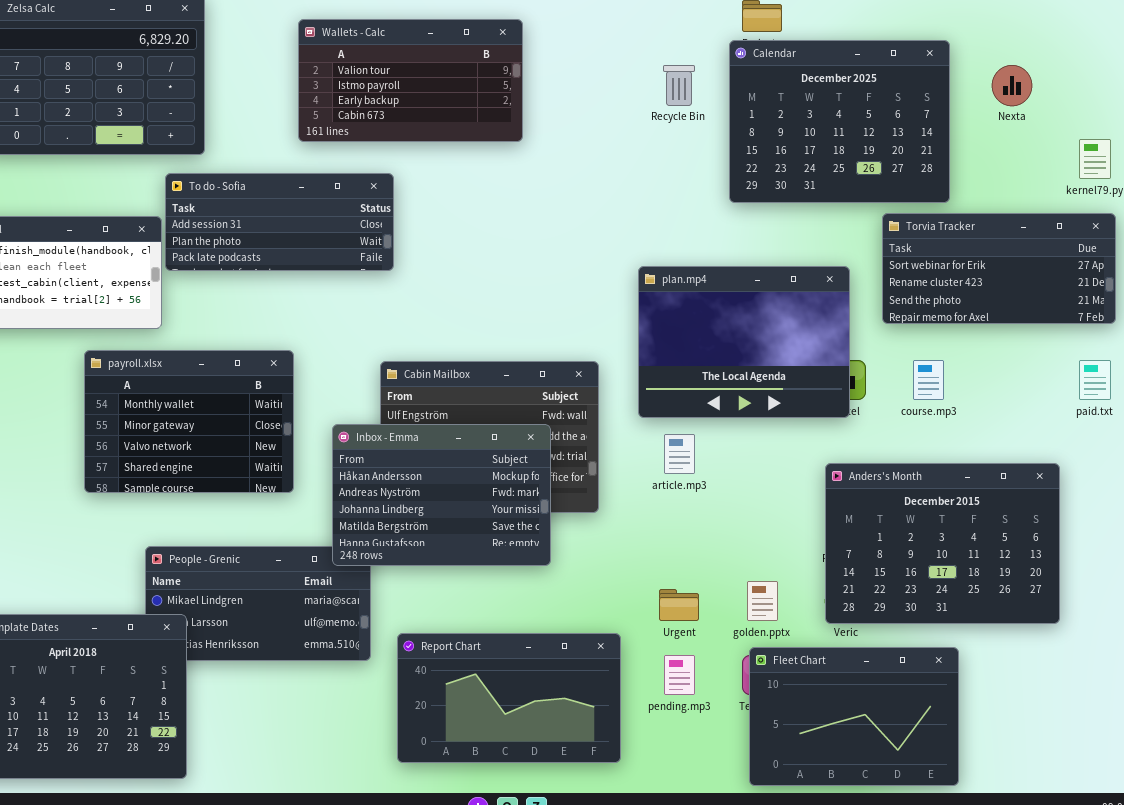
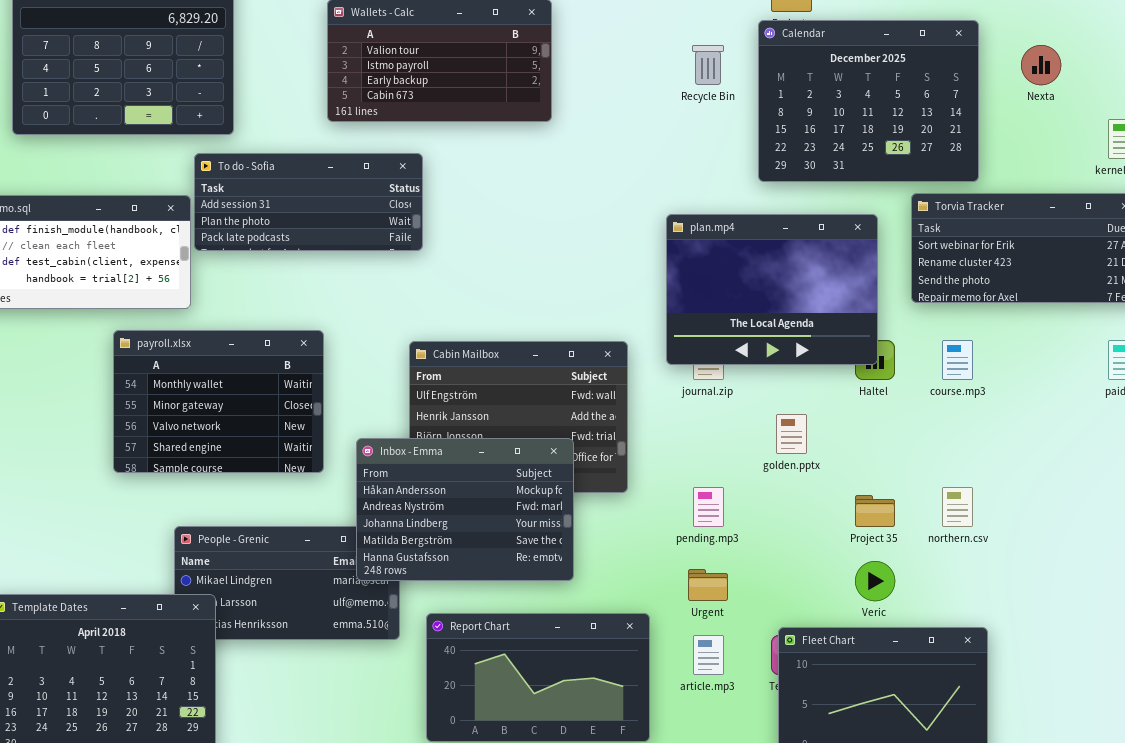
plan.mp4: [638,266,850,418] -> [666,214,878,365], moved
Inbox - Emma: [332,424,551,566] -> [356,438,574,581], moved
article.mp3: [664,434,695,474] -> [693,635,724,675], moved
Anders's Month: [825,463,1060,624] -> none, closed
golden.pptx: [747,581,778,621] -> [776,414,807,454], moved
pending.mp3: [664,655,695,695] -> [693,487,724,527], moved

